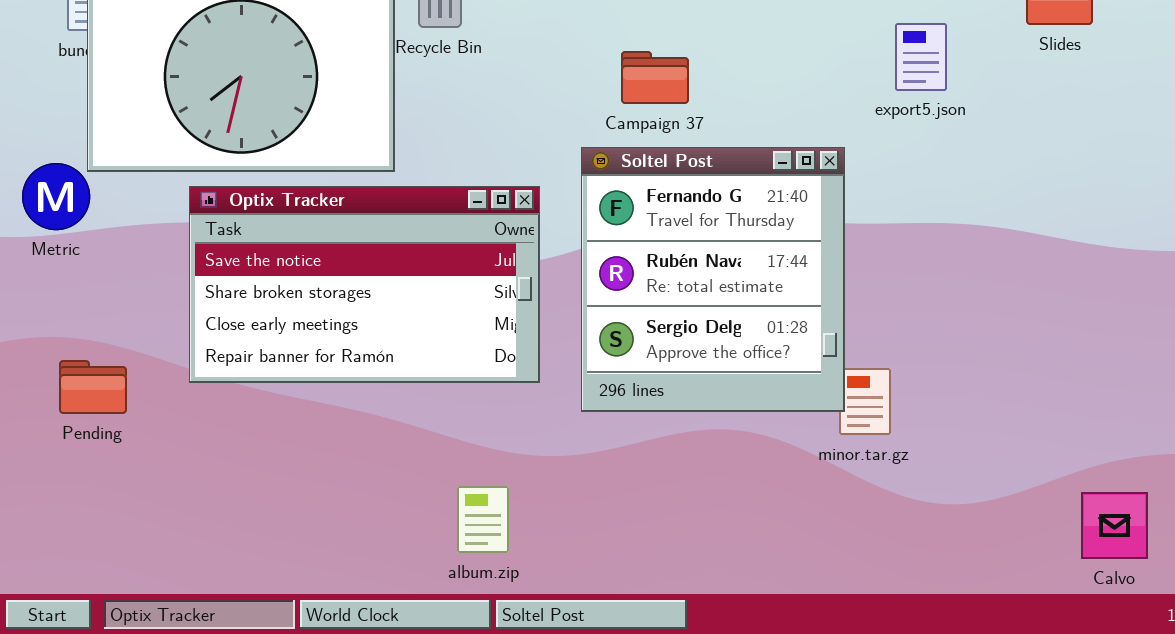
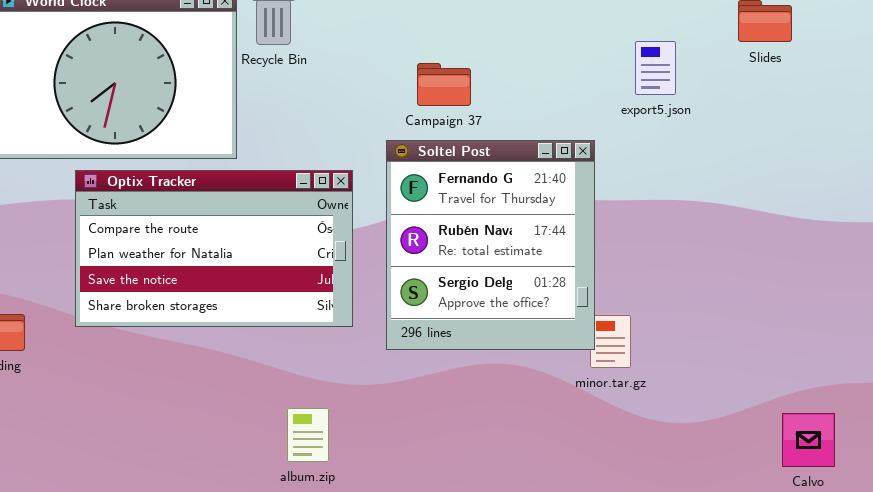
Optix Tracker: [189,186,540,383] -> [75,170,353,327], scrolled up 2 rows

